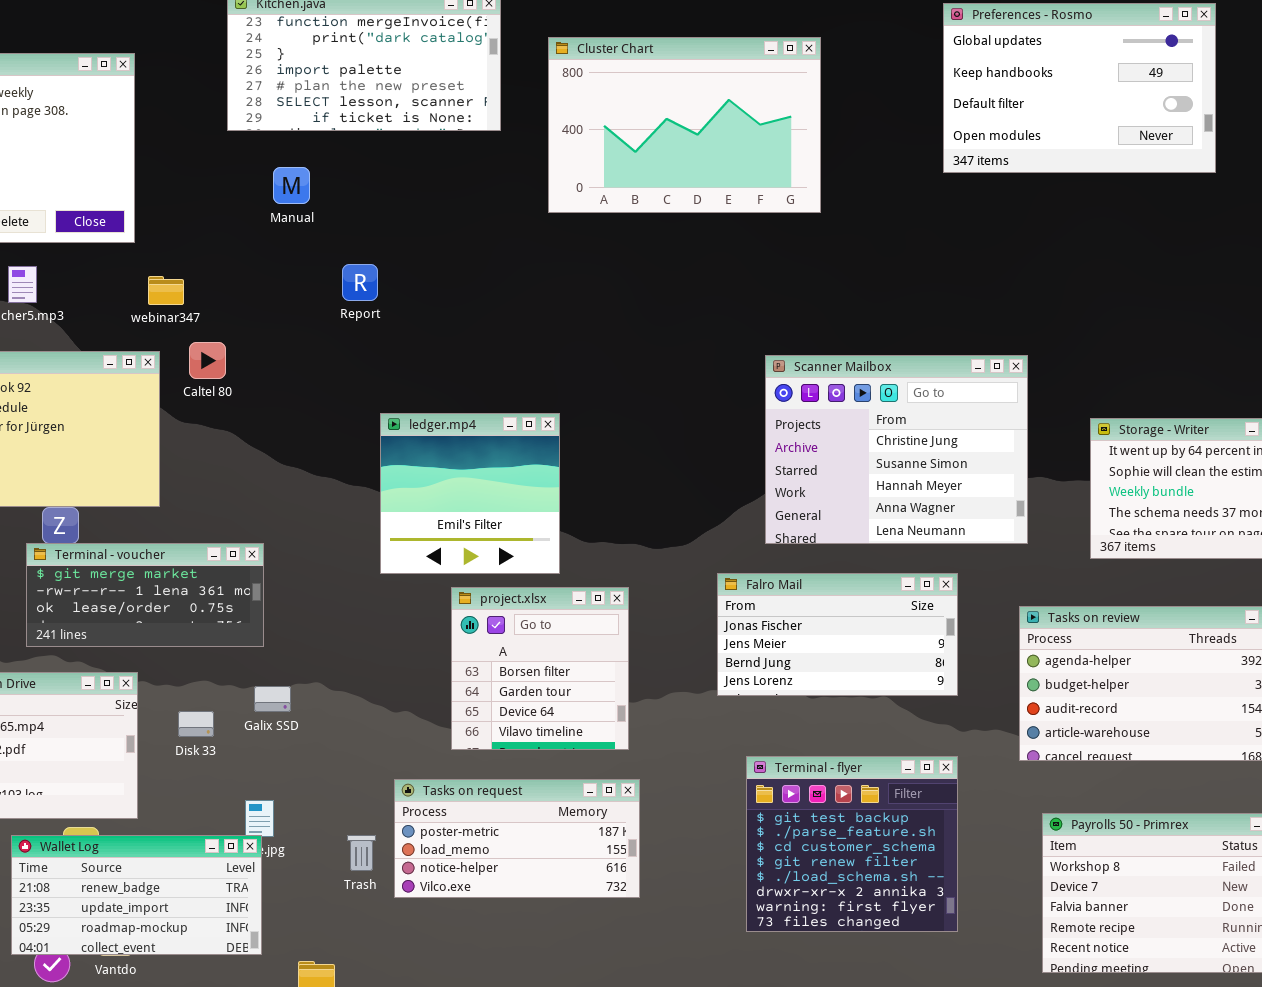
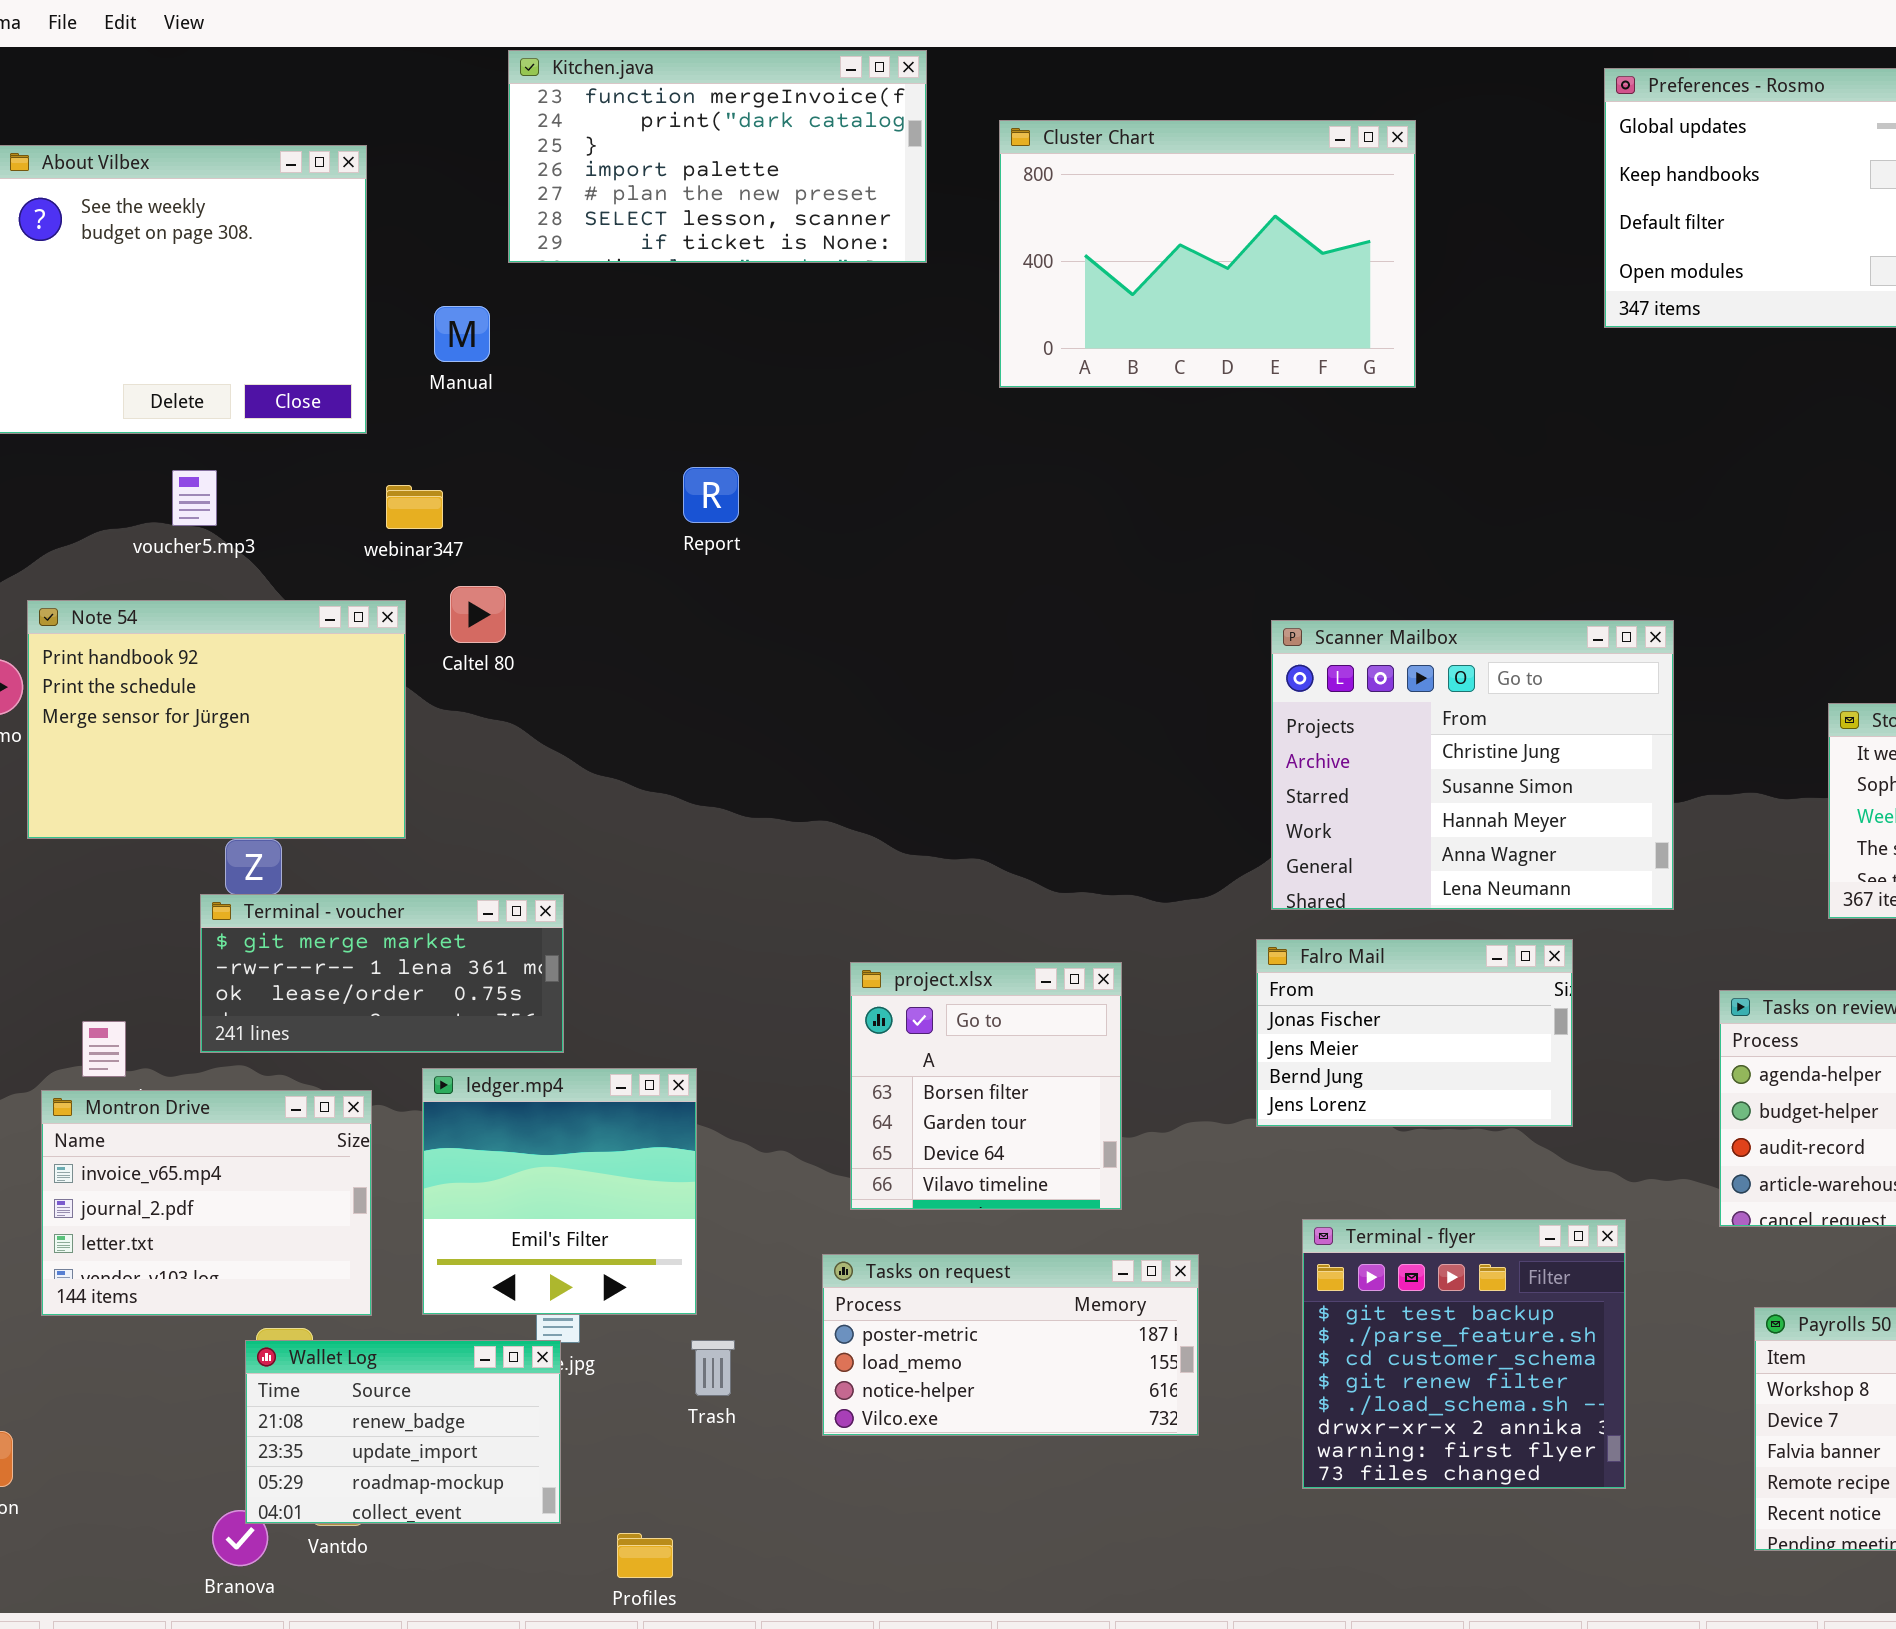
Manual: [273,167,310,204] -> [434,306,490,362], moved
Scanner Mailbox: [765,355,1028,544] -> [1271,620,1674,910], moved
ledger.mp4: [380,413,560,574] -> [422,1068,697,1315], moved
Falro Mail: [717,573,958,696] -> [1256,939,1573,1127], resized
Tasks on request: [394,779,640,898] -> [822,1254,1199,1436], moved
Wallet Log: [11,835,262,955] -> [245,1340,561,1524], resized

